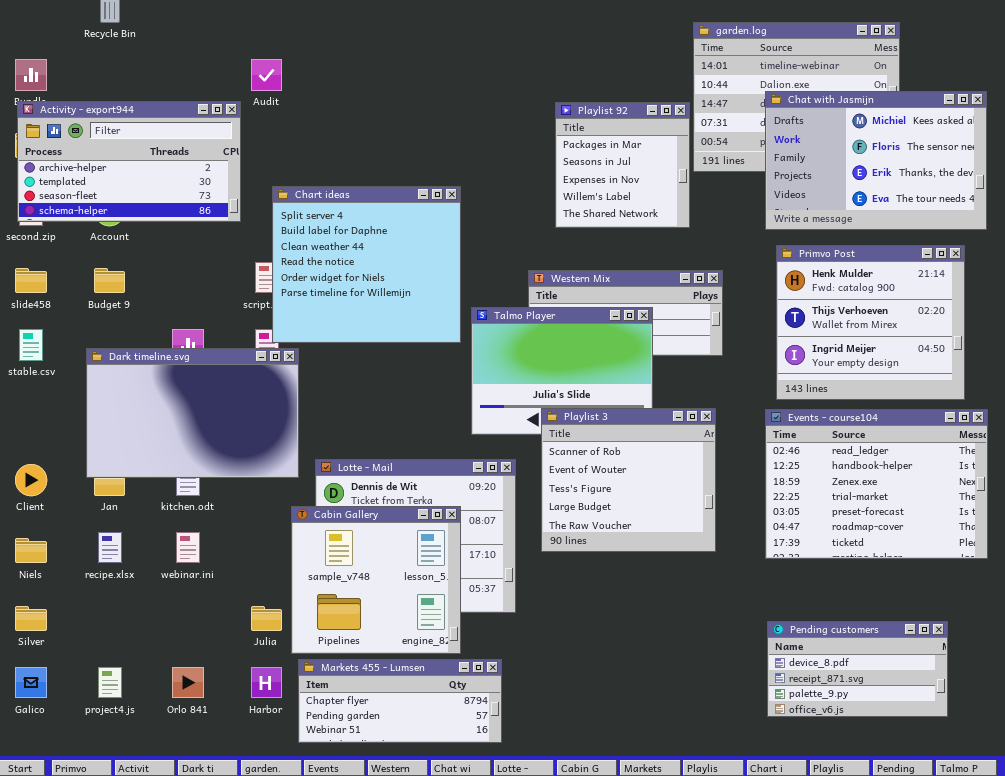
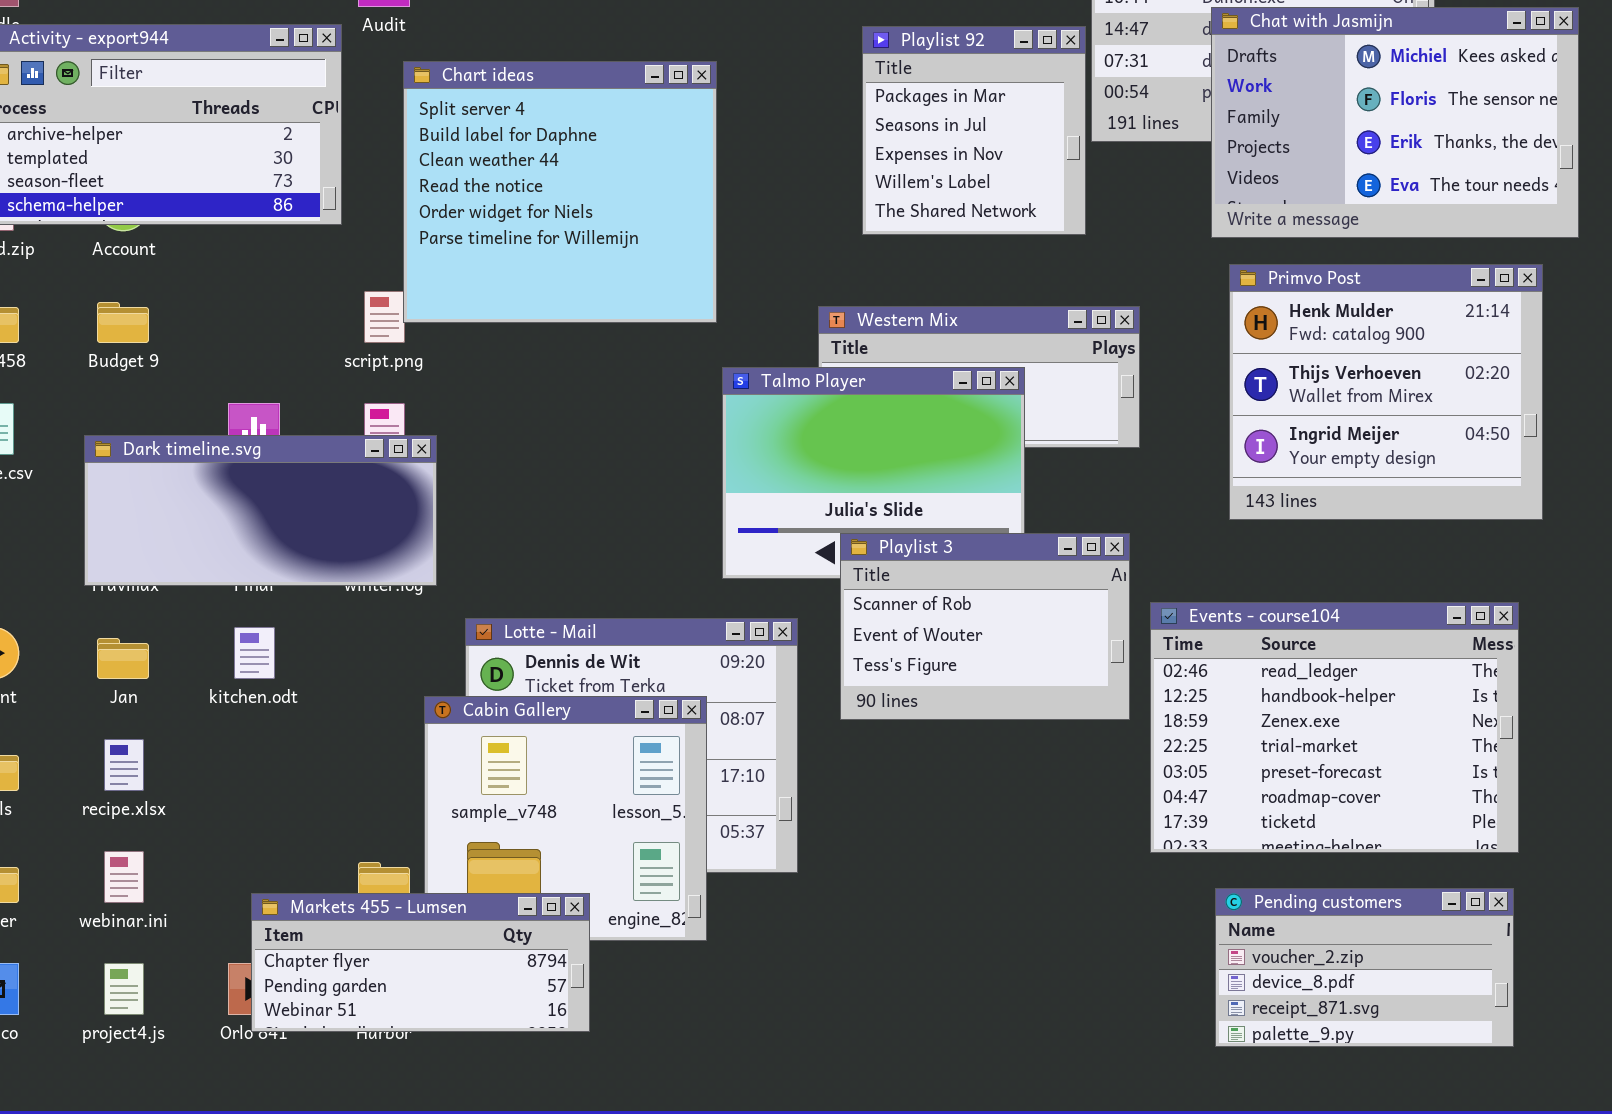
Chart ideas: [272,186,461,343] -> [403,61,717,323], moved
Dark timeline.svg: [86,348,299,478] -> [84,435,437,586], resized
Playlist 3: [541,408,716,552] -> [840,533,1130,720], resized
Events - course104: [765,409,988,559] -> [1150,602,1519,853], moved
webinar.ini: [176,532,200,563] -> [104,851,144,903], moved
Pending customers: [767,621,948,717] -> [1215,888,1514,1047], scrolled up 1 row
Markets 455 - Lumsen: [298,659,502,743] -> [251,893,590,1032], moved

